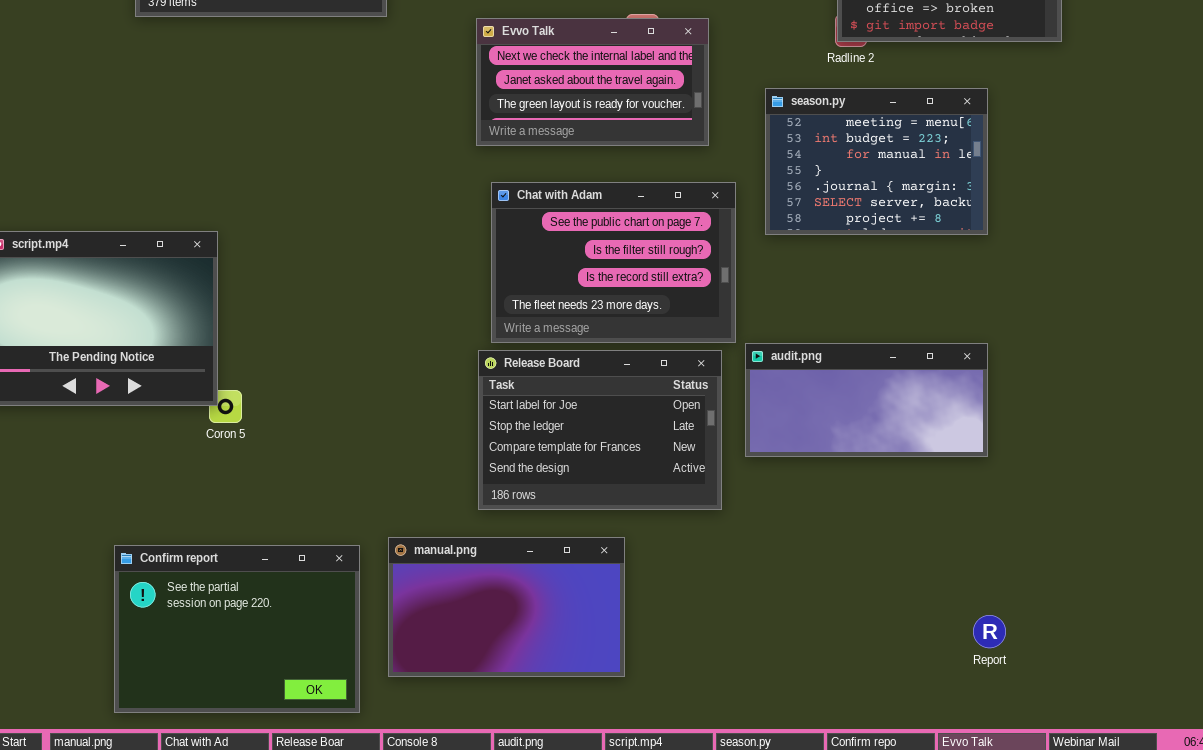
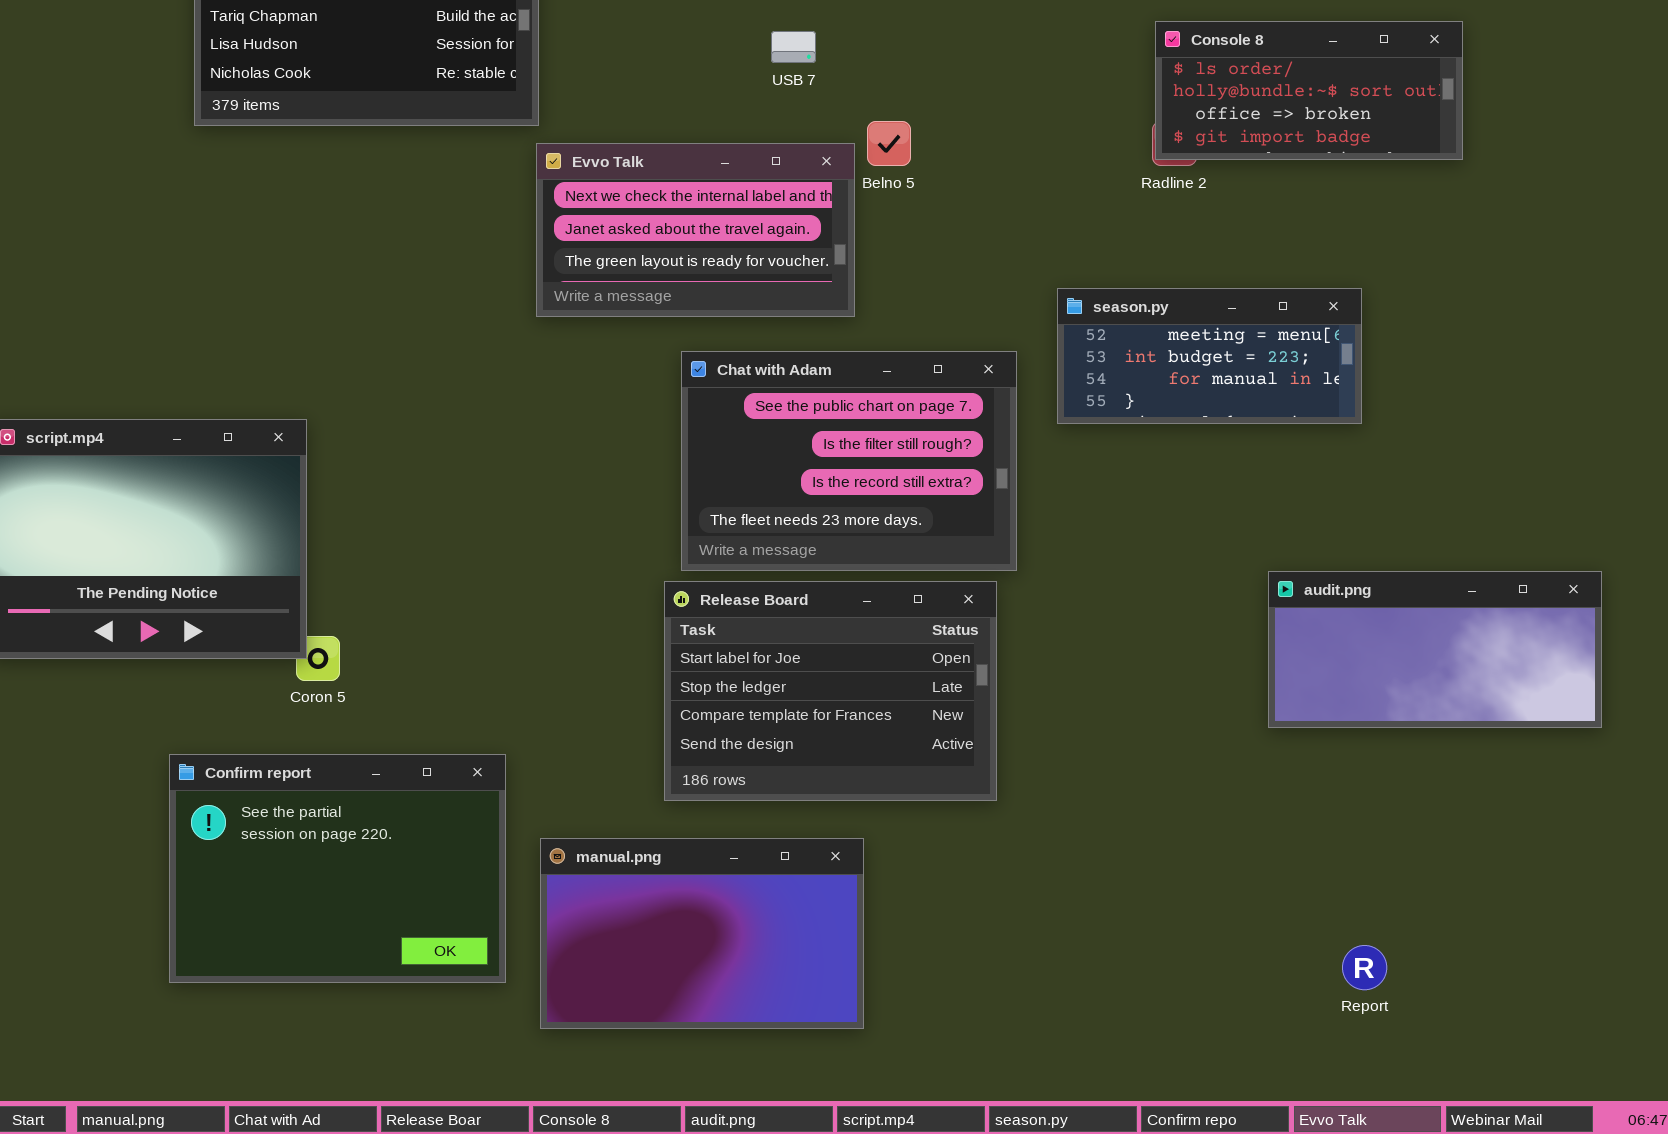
Evvo Talk: [476,18,709,146] -> [536,143,855,317], moved
season.py: [765,88,988,235] -> [1057,288,1362,424], resized
audit.png: [745,343,988,457] -> [1268,571,1602,728], moved
Confirm report: [114,545,360,713] -> [169,754,506,983], moved

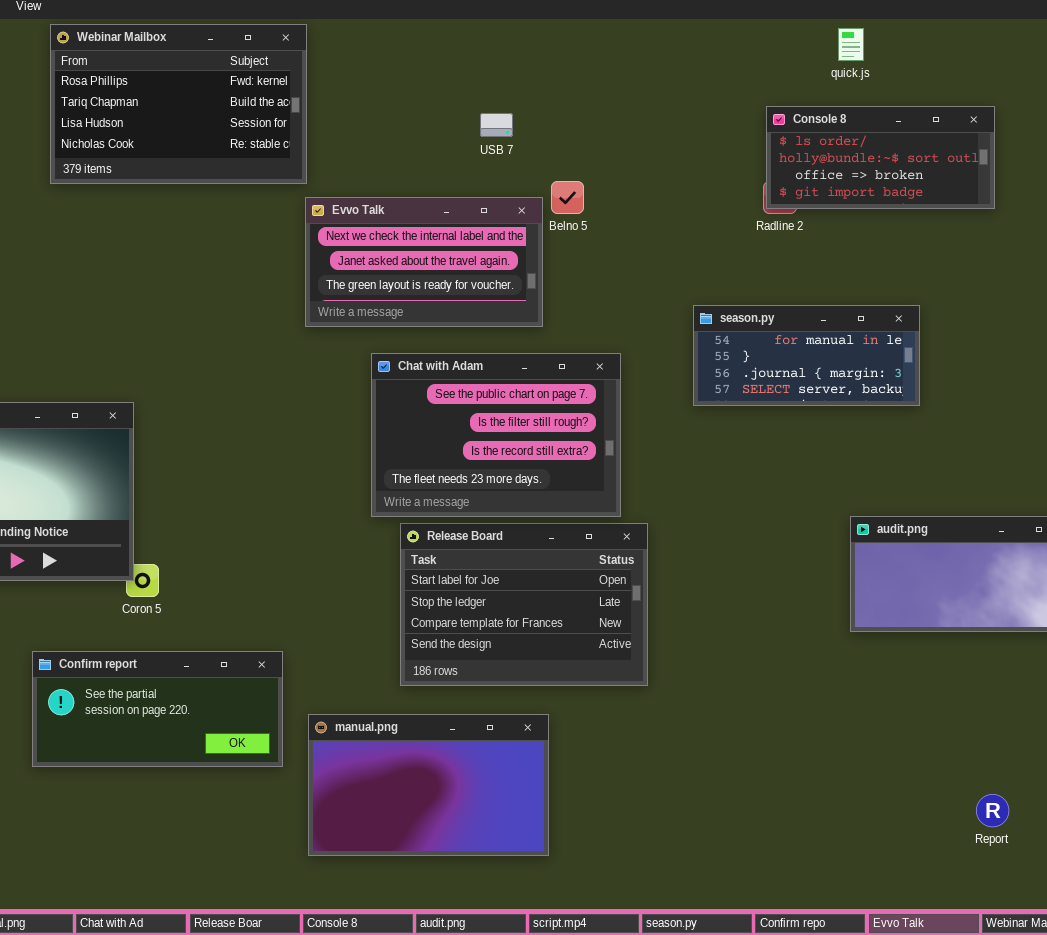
season.py: [1057,288,1362,424] -> [693,305,920,406], scrolled down 2 rows
Chat with Adam: [681,351,1017,571] -> [371,353,621,517], moved
Confirm report: [169,754,506,983] -> [32,651,283,767], resized
Report: [1342,945,1387,990] -> [976,794,1009,827], moved

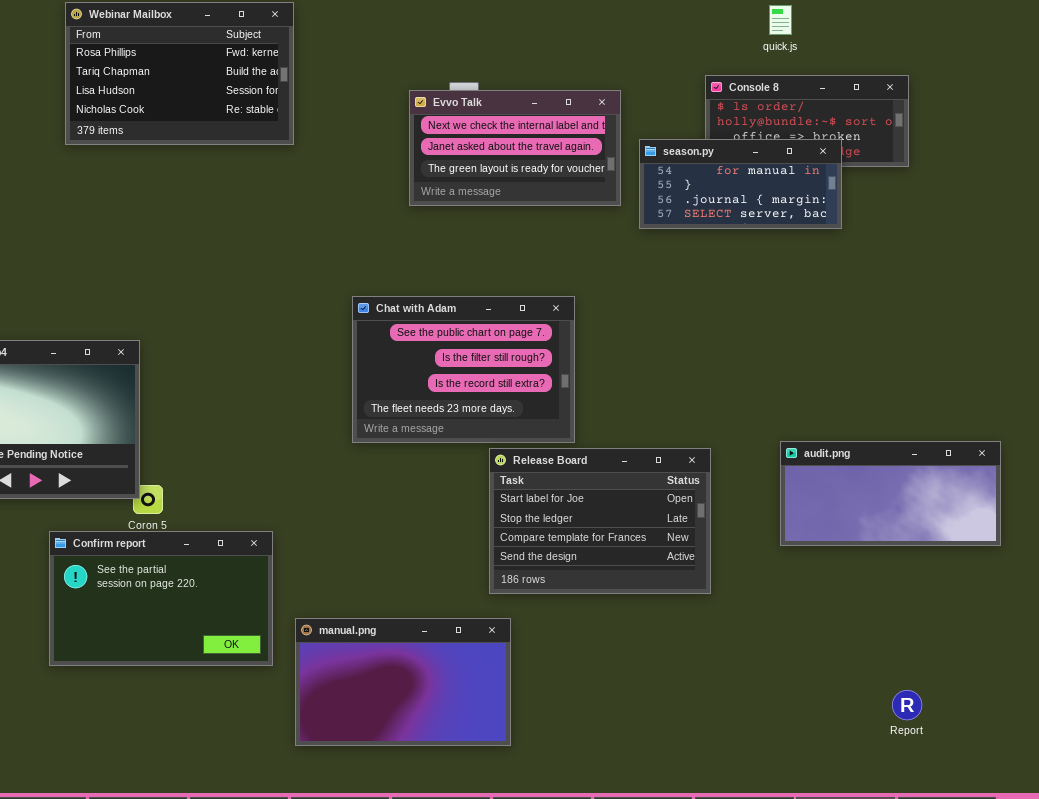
Evvo Talk: [305,197,543,327] -> [409,90,621,206], moved
season.py: [693,305,920,406] -> [639,139,842,229], moved
Release Board: [400,523,648,686] -> [489,448,711,594], moved
Confirm report: [32,651,283,767] -> [49,531,273,666], resized

